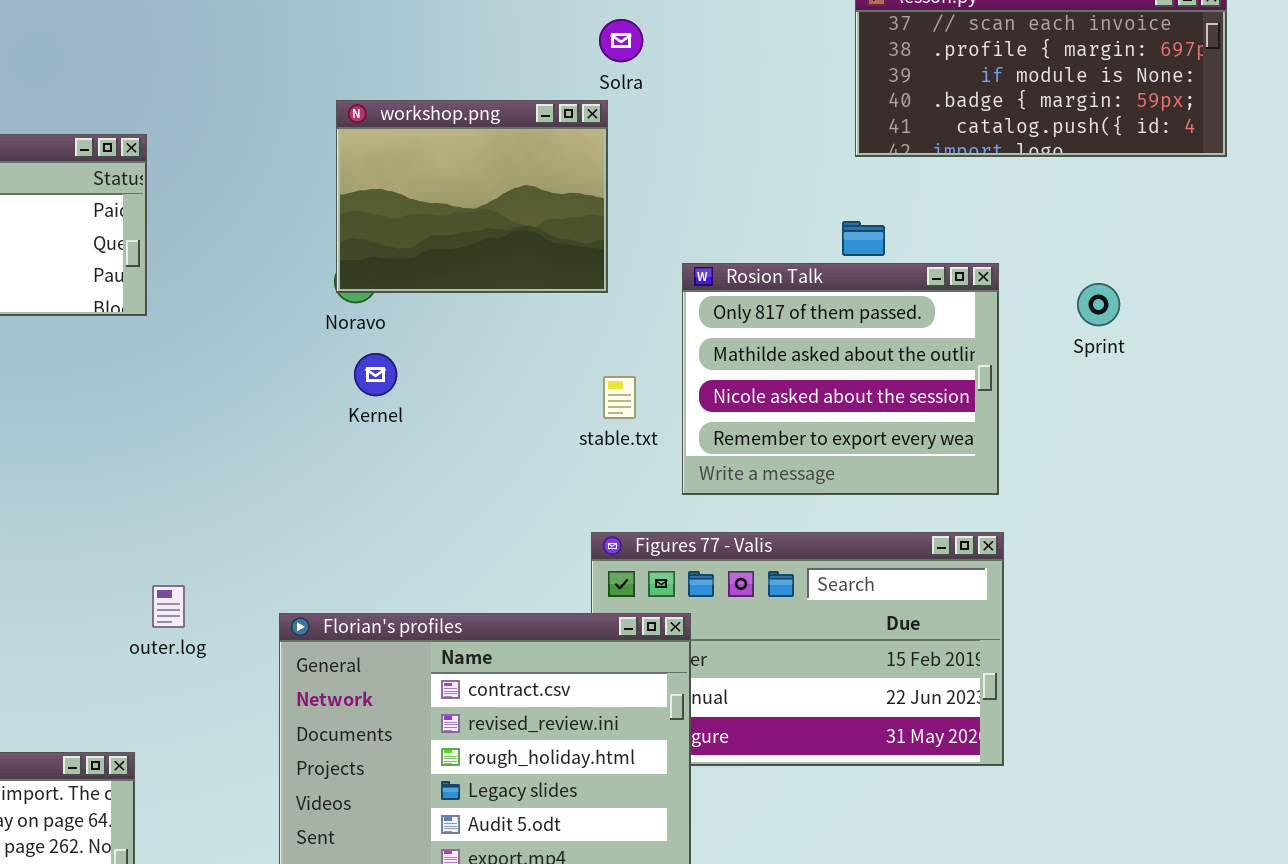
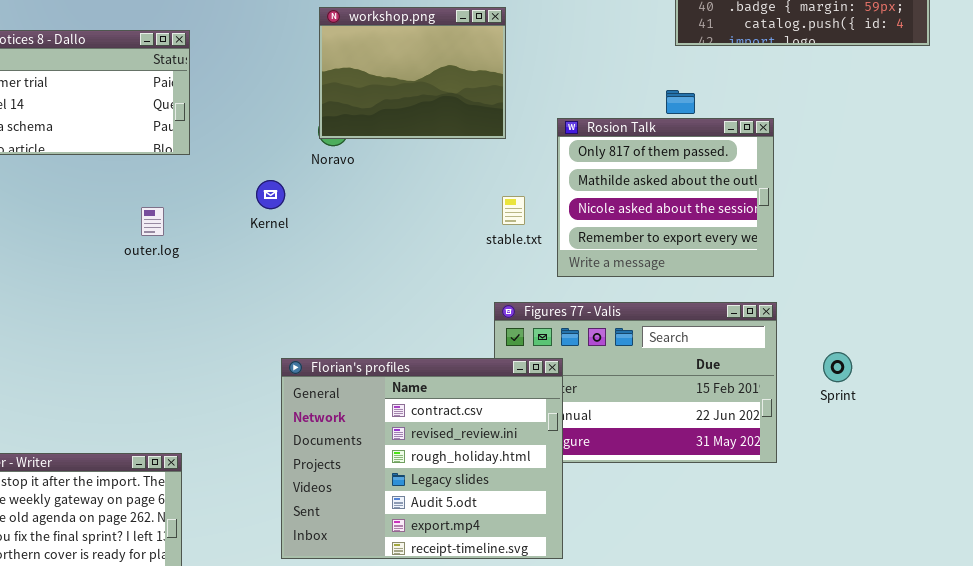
Sprint: [1077,283,1120,326] -> [823,352,852,382], moved
Kernel: [354,353,397,396] -> [256,180,285,209], moved
outer.log: [152,585,185,628] -> [141,207,164,236], moved

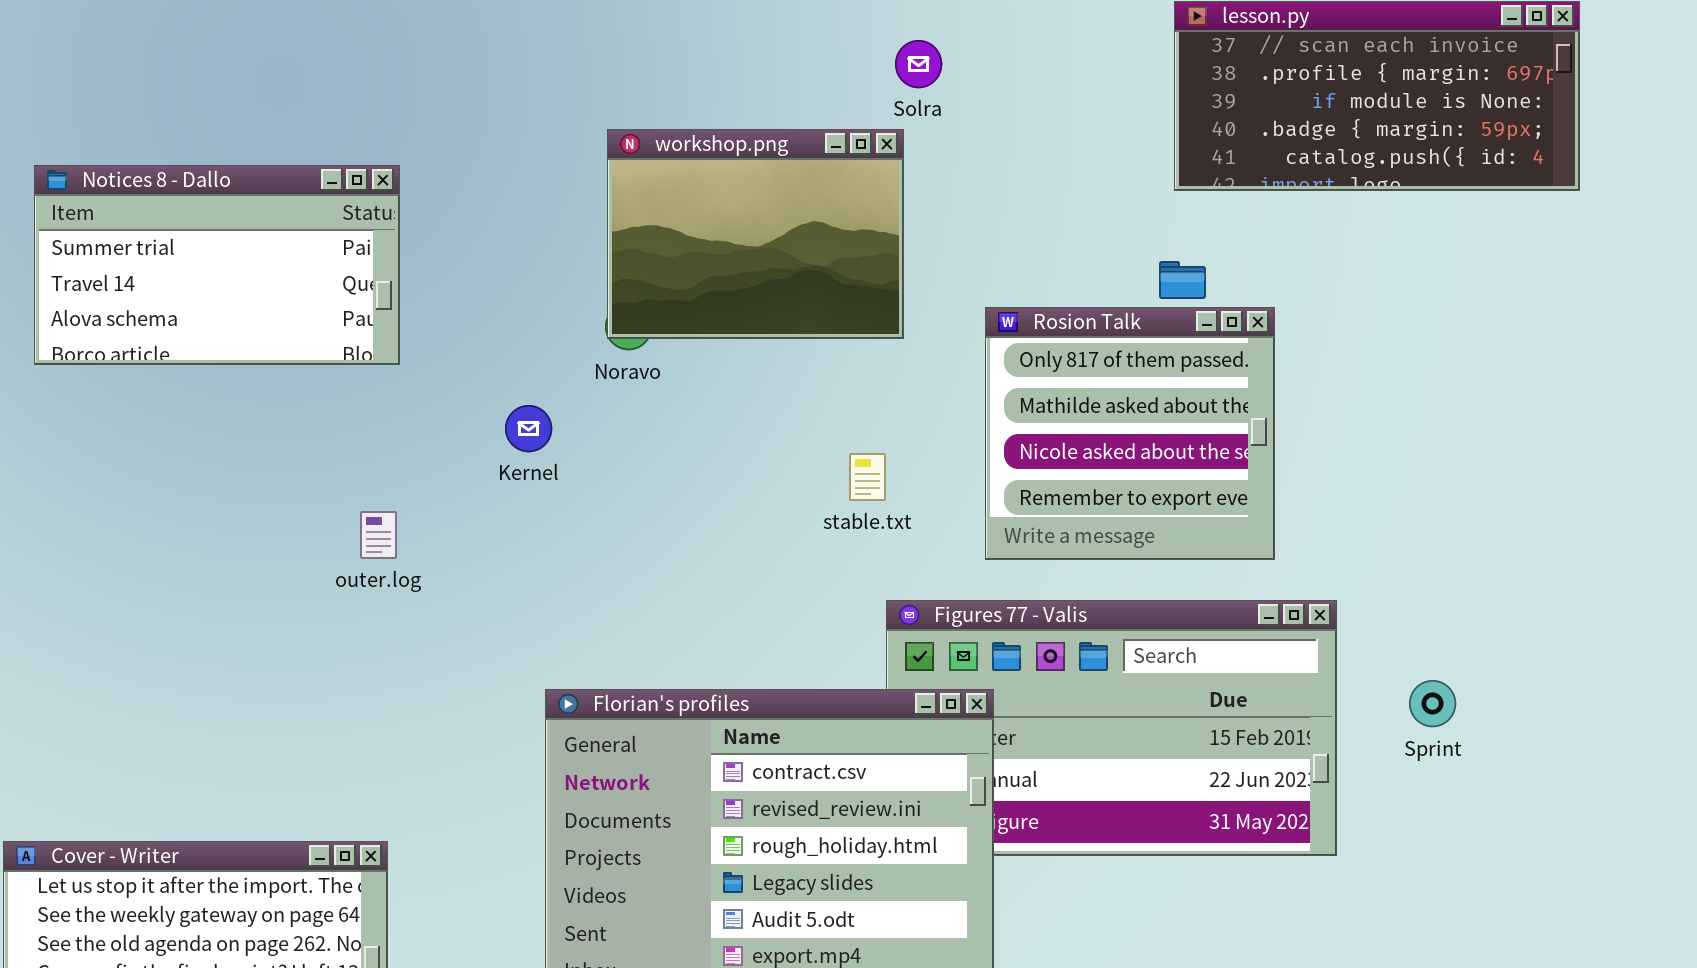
Rosion Talk: [557,118,774,277] -> [985,307,1275,560], resized
stable.txt: [502,196,525,225] -> [849,453,886,501], moved
outer.log: [141,207,164,236] -> [360,511,397,559], moved

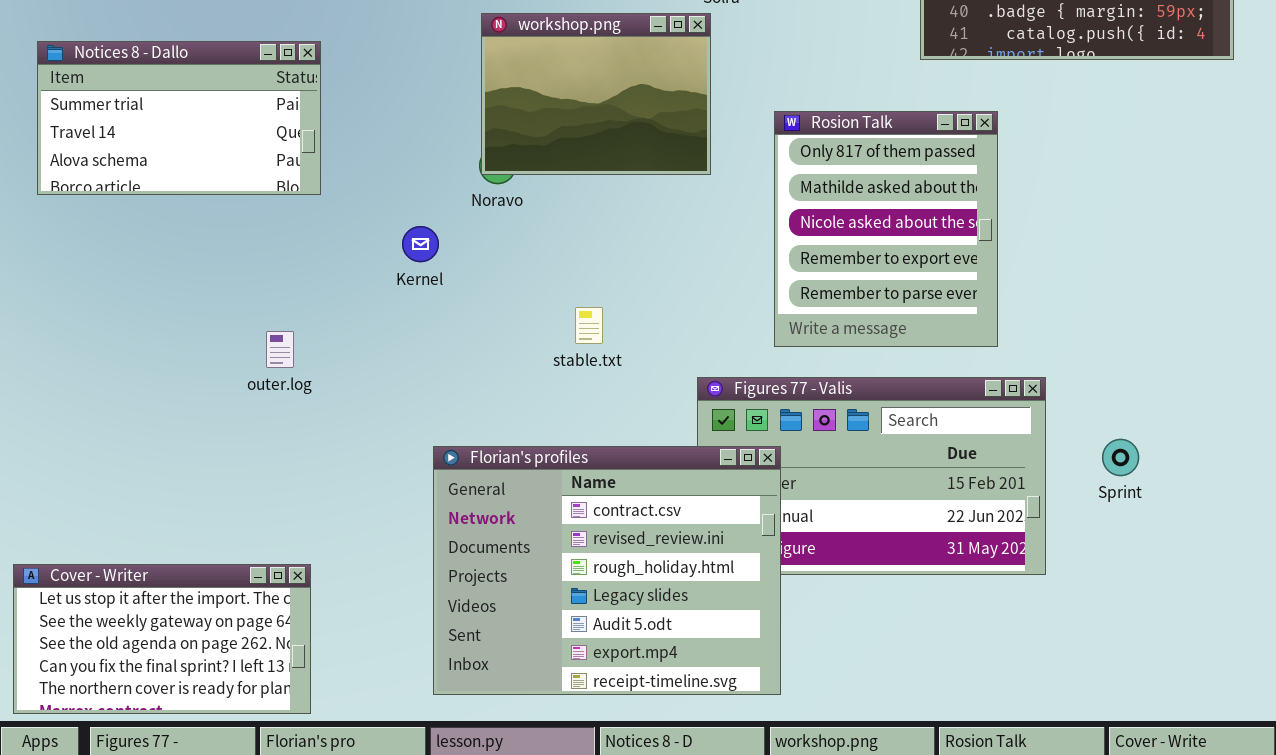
Rosion Talk: [985,307,1275,560] -> [774,111,998,347], resized
stable.txt: [849,453,886,501] -> [575,307,603,344], moved
outer.log: [360,511,397,559] -> [266,331,294,368], moved

